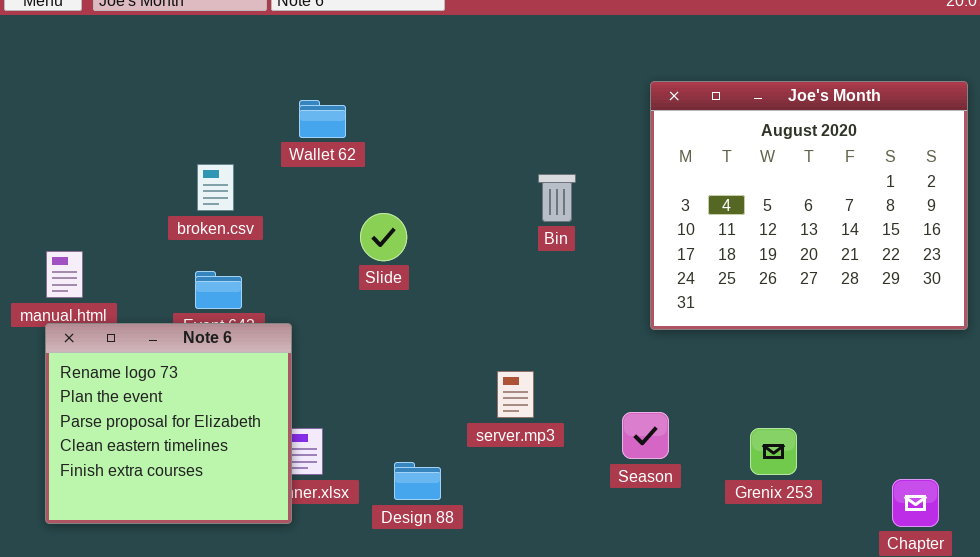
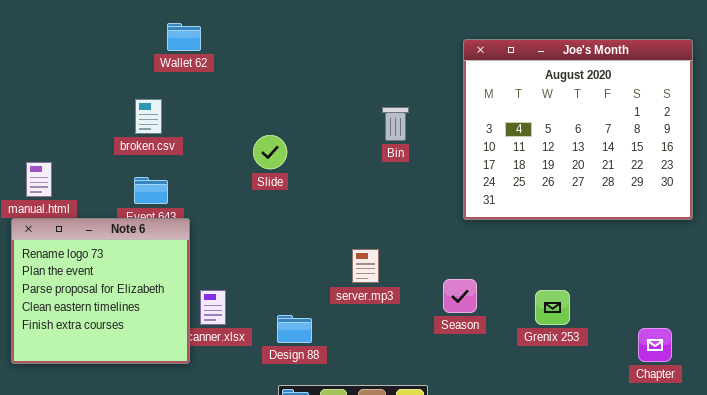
Wallet 62: [299,100,346,138] -> [167,23,201,51], moved
Note 6: [45,323,292,524] -> [11,218,190,364], moved

